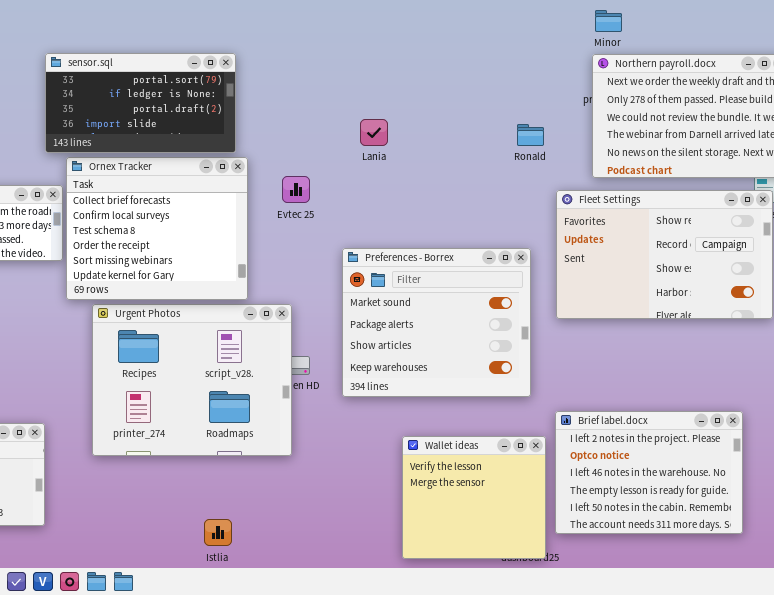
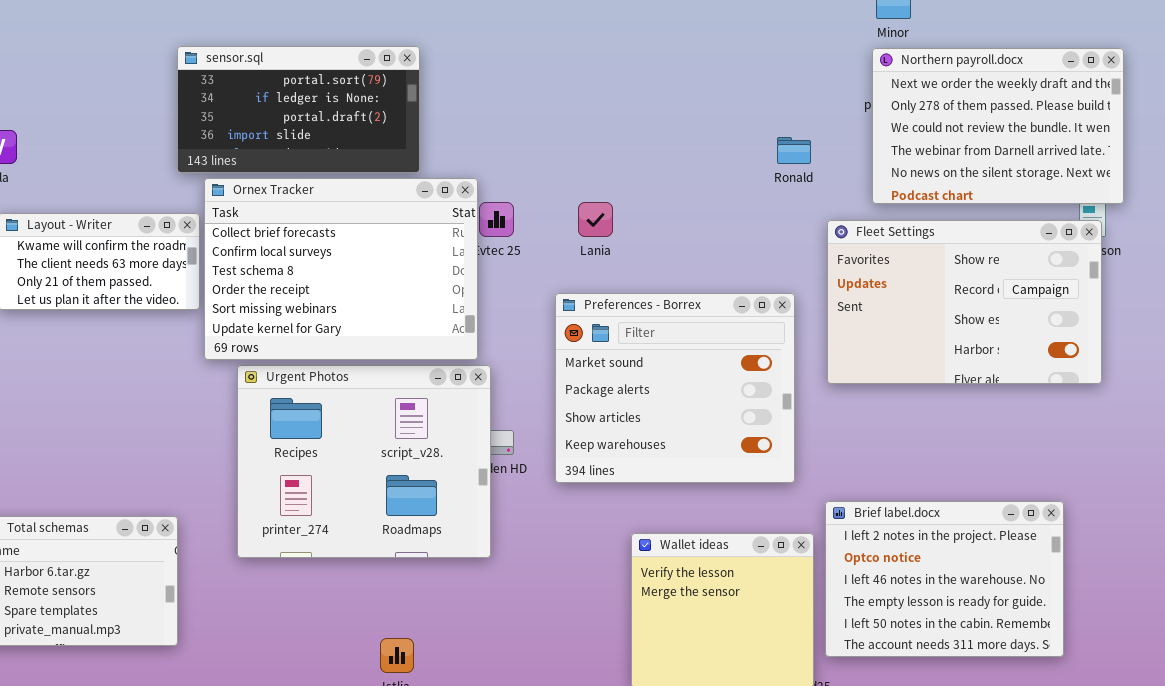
Lania: [360,119,388,146] -> [578,202,613,237], moved
Ornex Tracker: [66,157,248,300] -> [204,178,478,360], resized

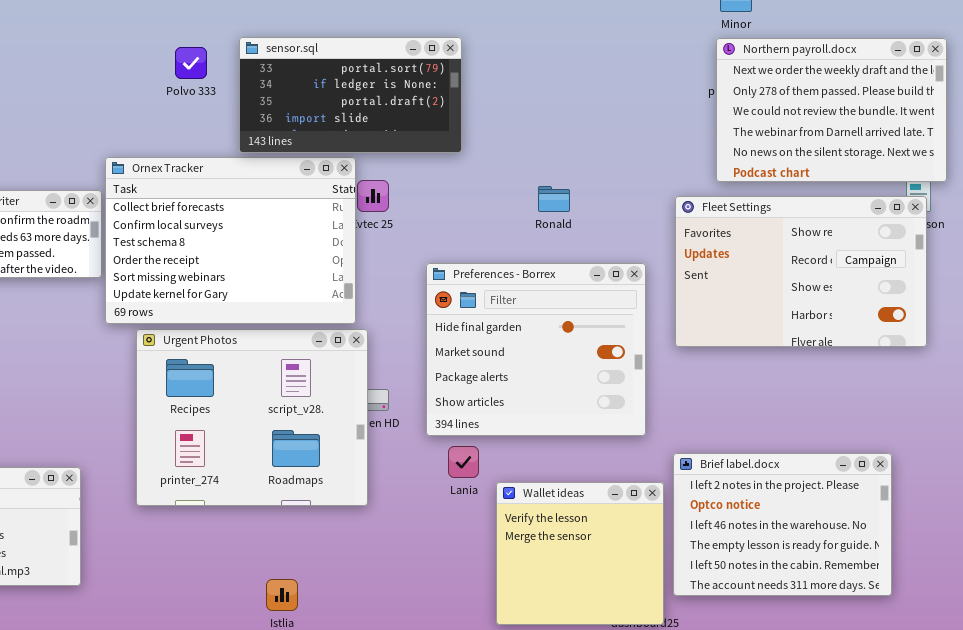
sensor.sql: [177,46,420,173] -> [239,37,462,153], moved
Ronald: [777,137,811,164] -> [538,186,570,212], moved
Lania: [578,202,613,237] -> [448,446,479,478], moved
Preferences - Borrex: [555,293,795,483] -> [426,263,646,436], scrolled up 1 row

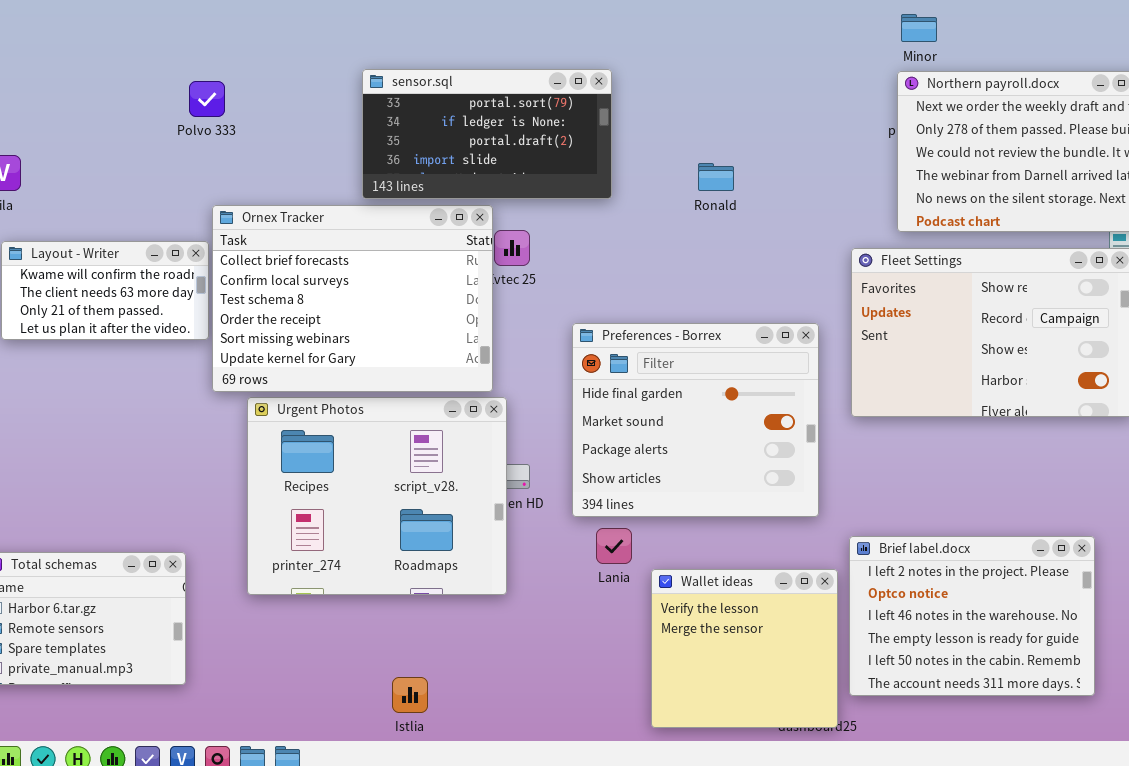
Polvo 333: [175,47,207,79] -> [189,81,225,117], moved
Ronald: [538,186,570,212] -> [698,163,734,191], moved

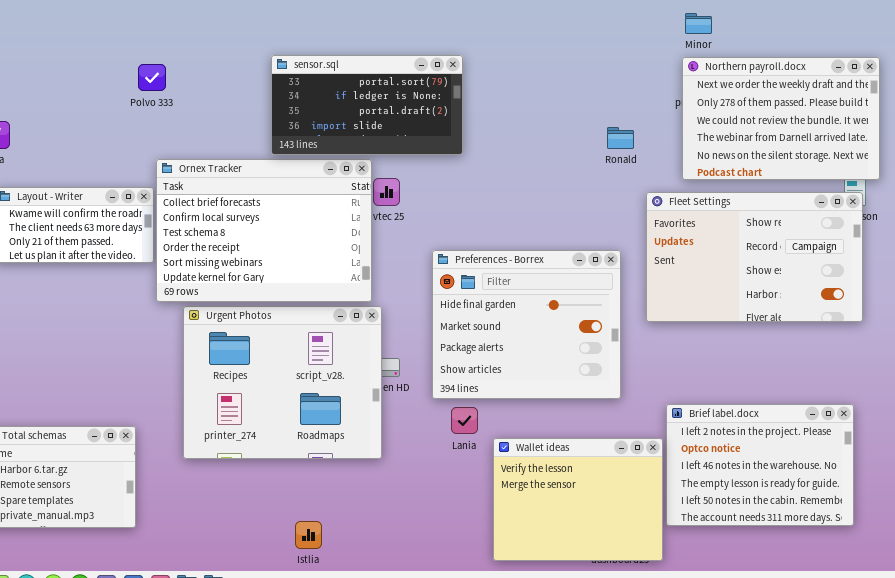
Ronald: [698,163,734,191] -> [607,127,634,149], moved
Brief label.docx: [849,536,1095,696] -> [666,404,854,526], moved
Wallet ideas: [651,569,838,728] -> [493,438,663,561], resized

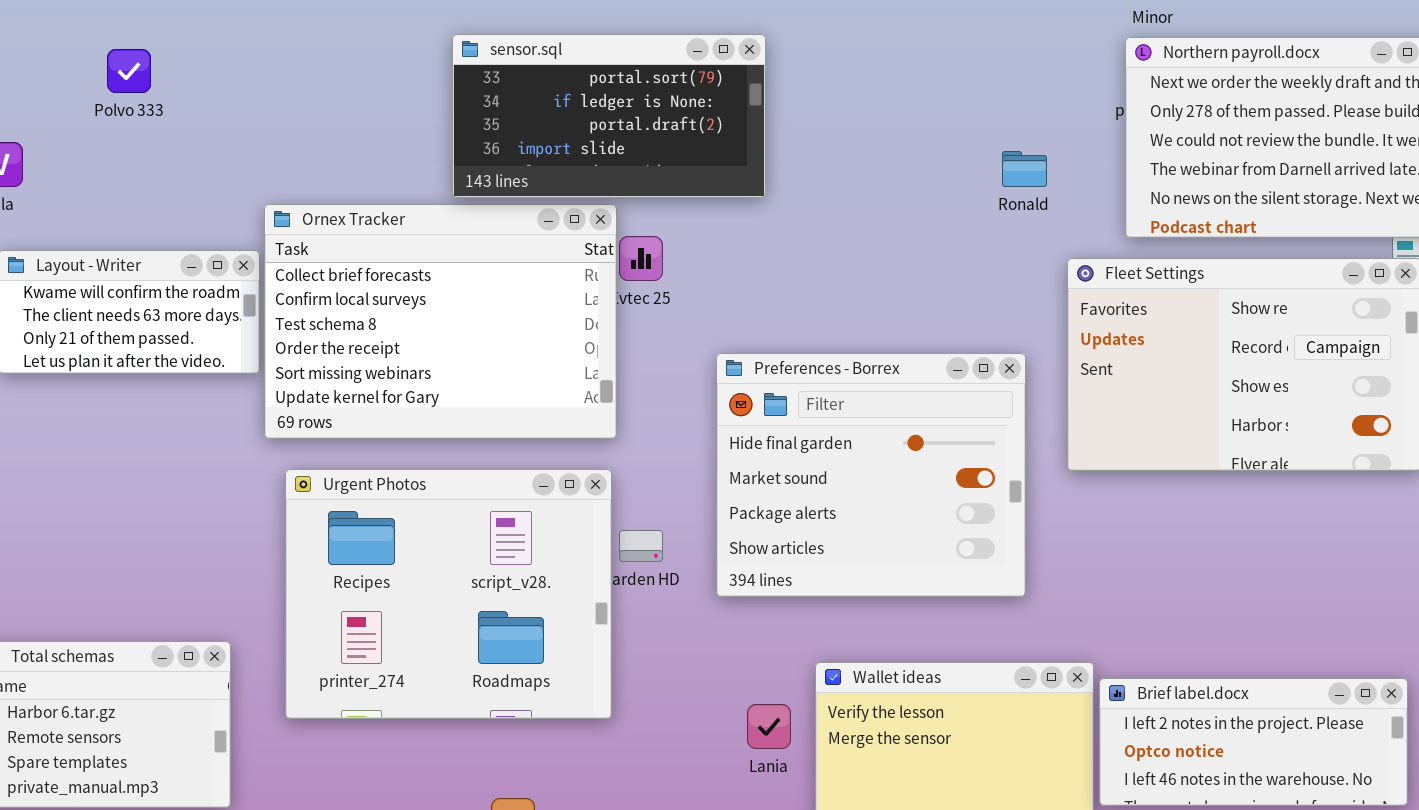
Polvo 333: [138,64,166,91] -> [107,49,151,93], moved
Urgent Photos: [183,306,382,459] -> [285,469,612,719], moved
Brief label.docx: [666,404,854,526] -> [1099,678,1408,806], resized
Lania: [451,407,478,434] -> [747,704,791,749], moved

